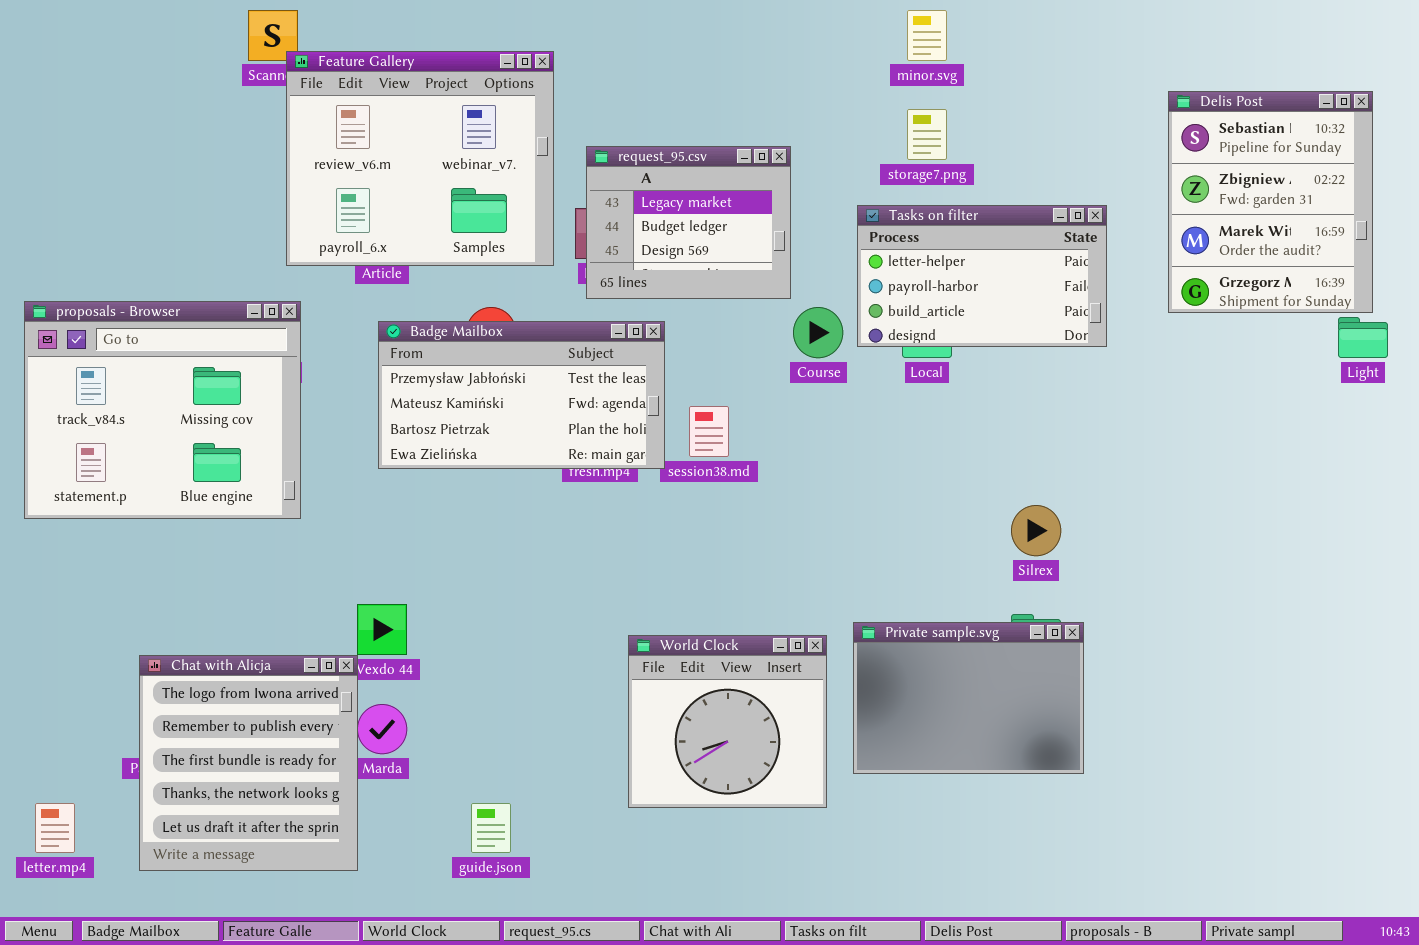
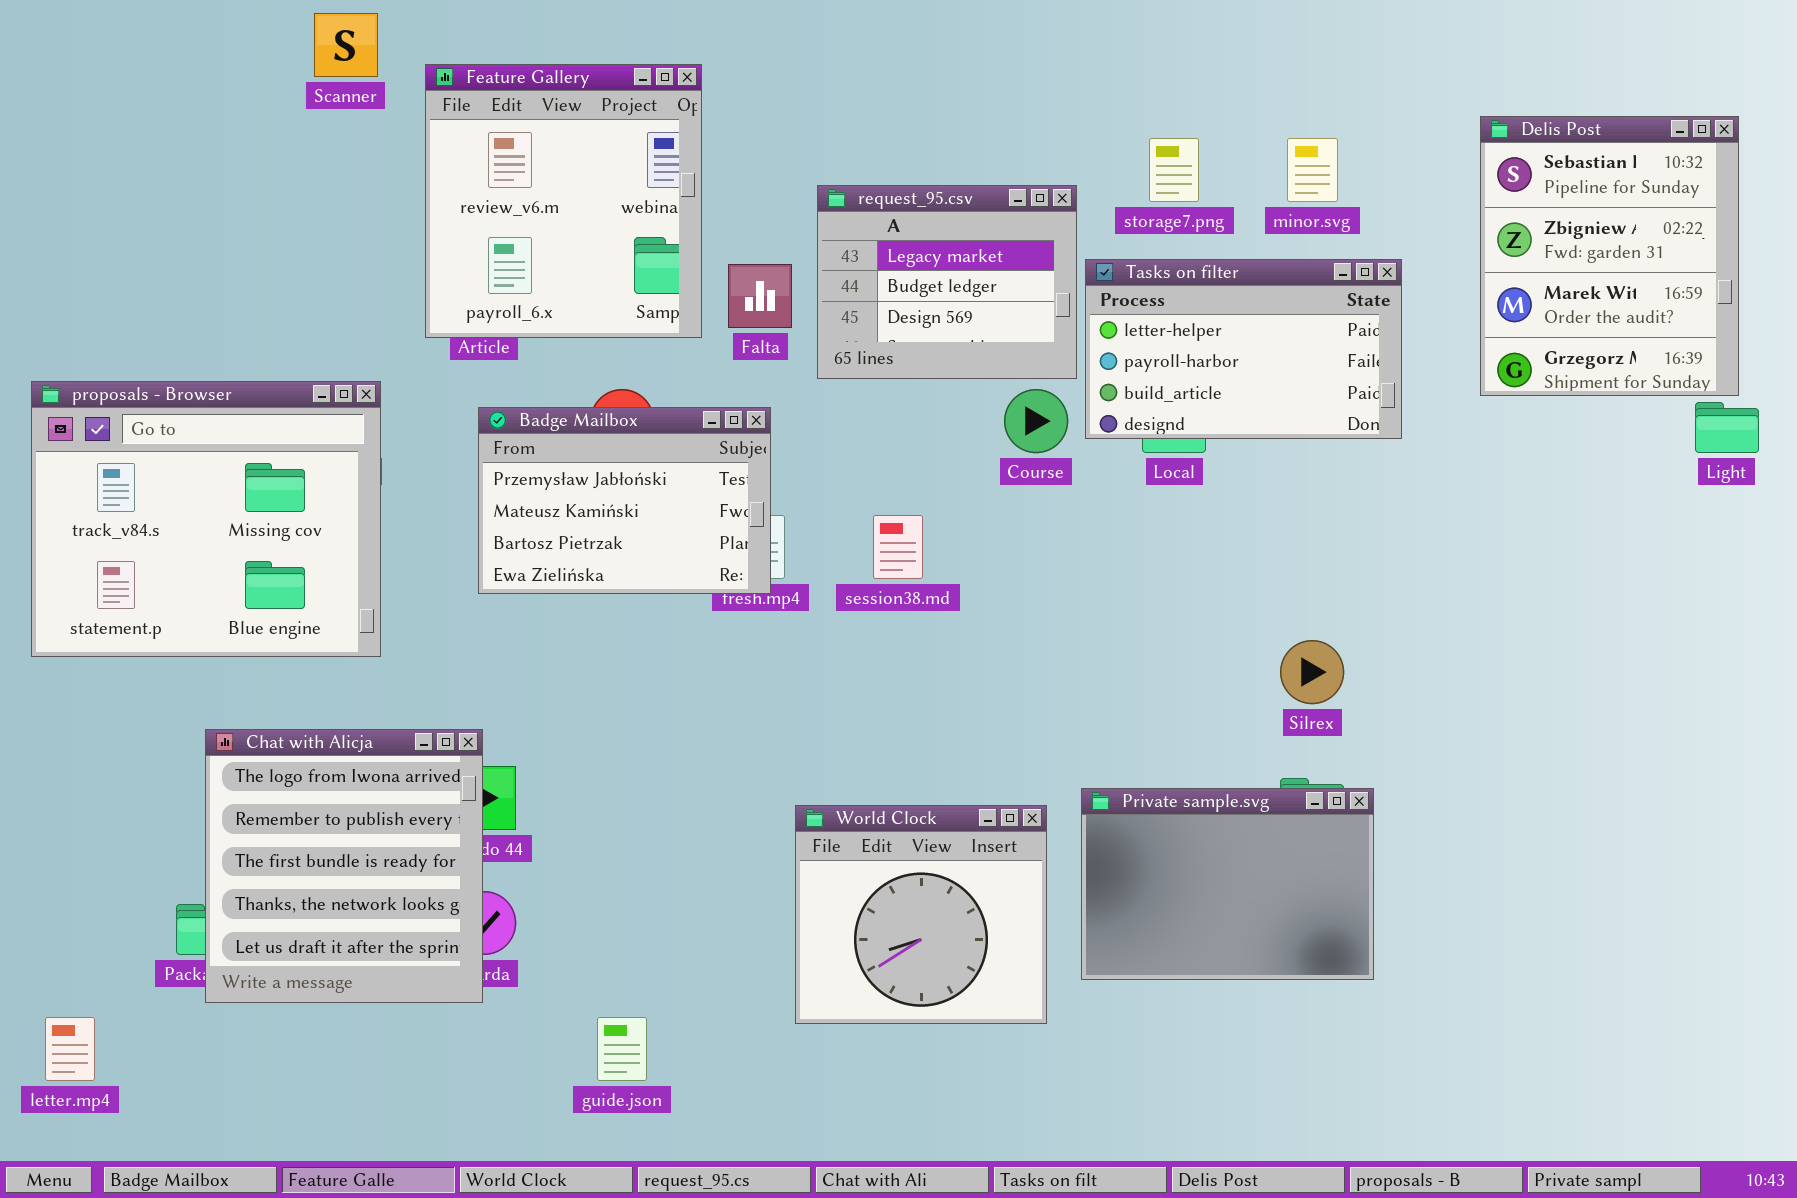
minor.svg: [907,10,947,61] -> [1287,138,1338,202], moved
Feature Gallery: [286,51,554,266] -> [425,64,702,338], resized
request_95.csv: [586,146,791,299] -> [817,185,1077,379], moved
Badge Mailbox: [378,321,665,469] -> [478,407,771,594], resized
Chat with Alicja: [139,655,358,871] -> [205,729,483,1003], moved

